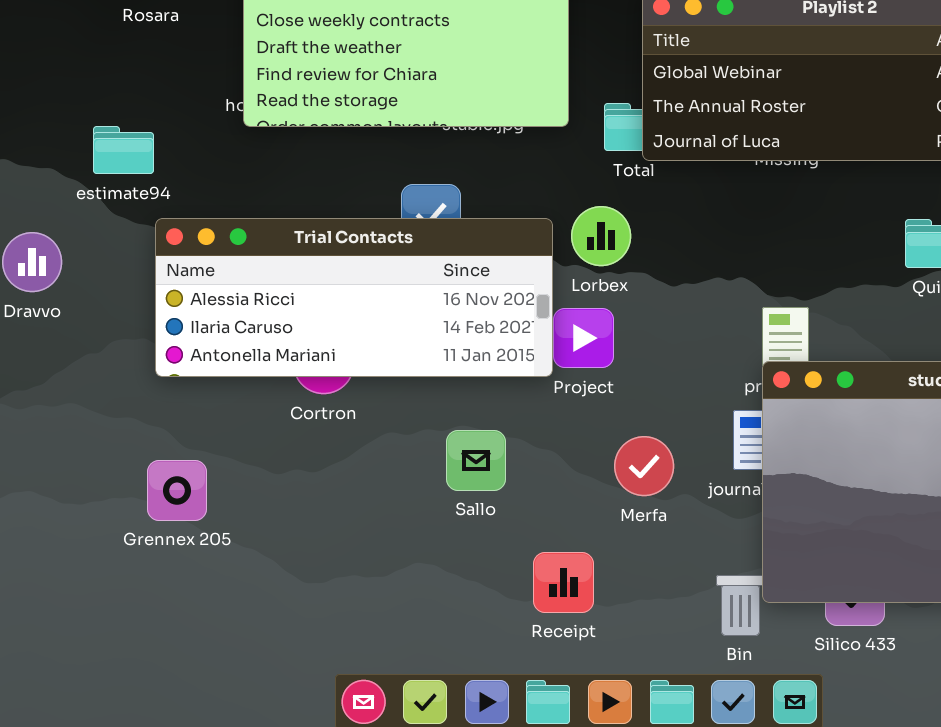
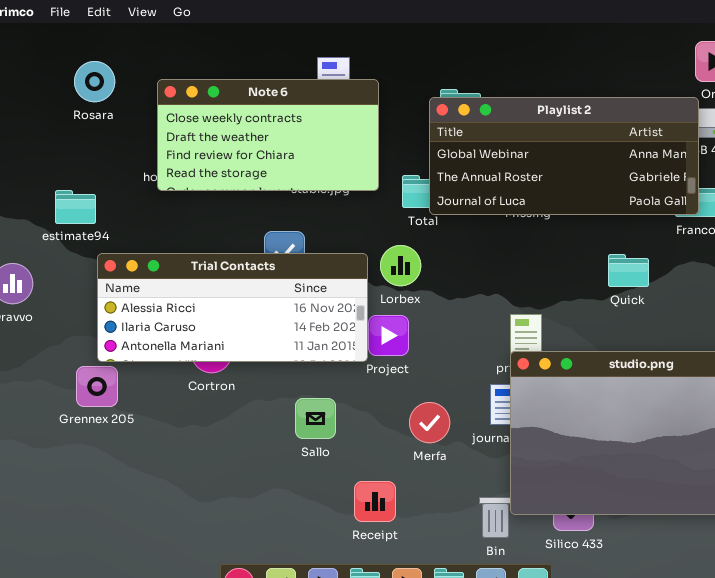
Grennex 205: [147,460,207,521] -> [76,366,118,407], moved

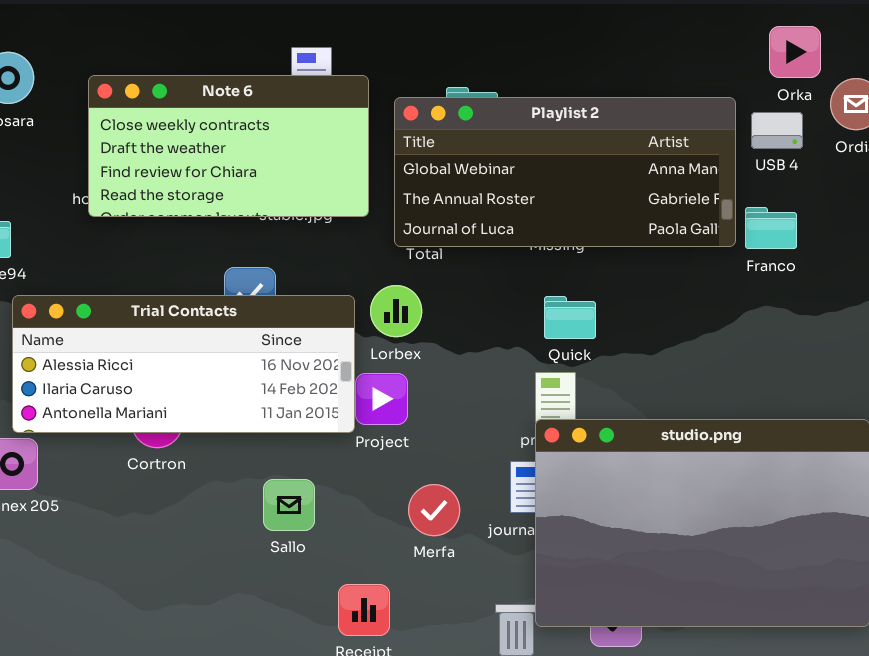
Playlist 2: [429,97,699,215] -> [394,97,736,247], moved
Quick: [608,254,649,287] -> [544,296,596,339], moved

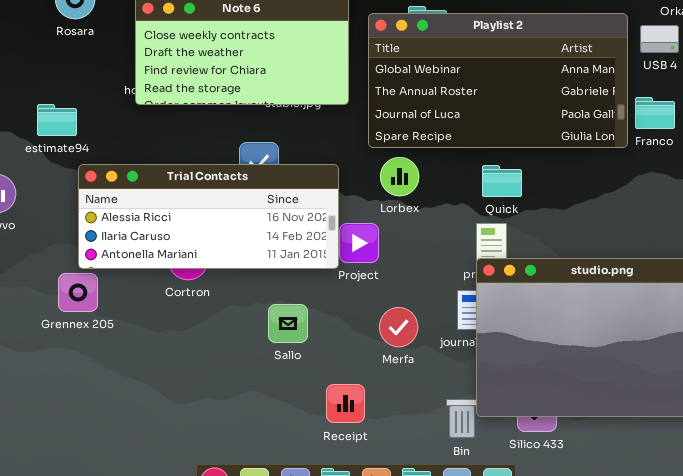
Playlist 2: [394,97,736,247] -> [368,13,628,148], resized
Lorbex: [370,285,422,337] -> [380,157,419,196], moved

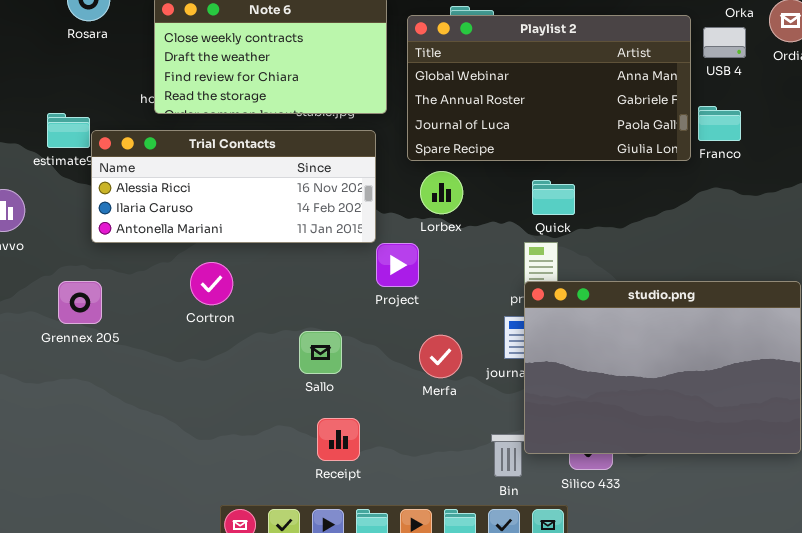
Trial Contacts: [78,164,339,269] -> [91,130,376,243], moved
Grennex 205: [58,273,98,312] -> [58,281,102,324], moved
Receipt: [326,384,365,423] -> [317,418,360,461], moved

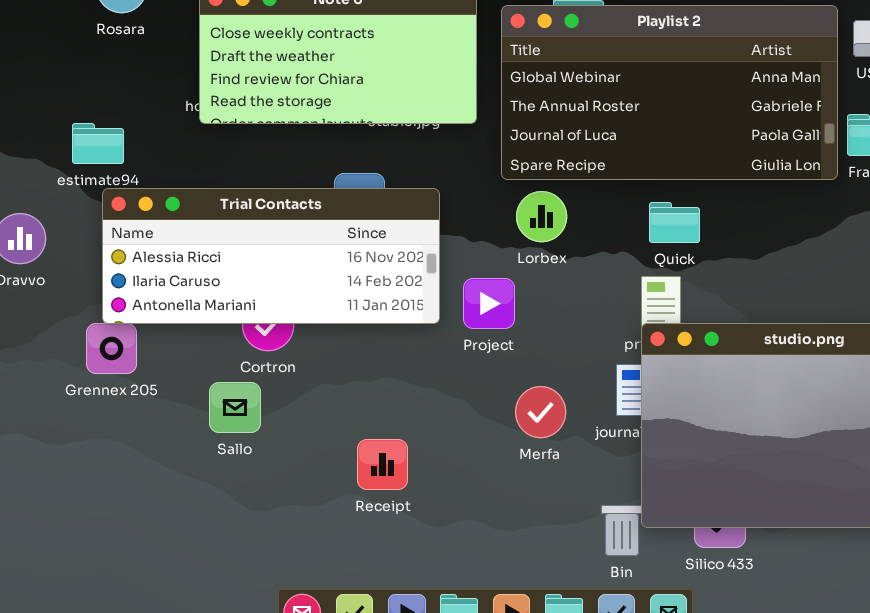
Trial Contacts: [91,130,376,243] -> [102,188,440,324], moved
Sallo: [299,331,342,374] -> [209,382,261,433], moved
Receipt: [317,418,360,461] -> [357,439,408,490], moved

